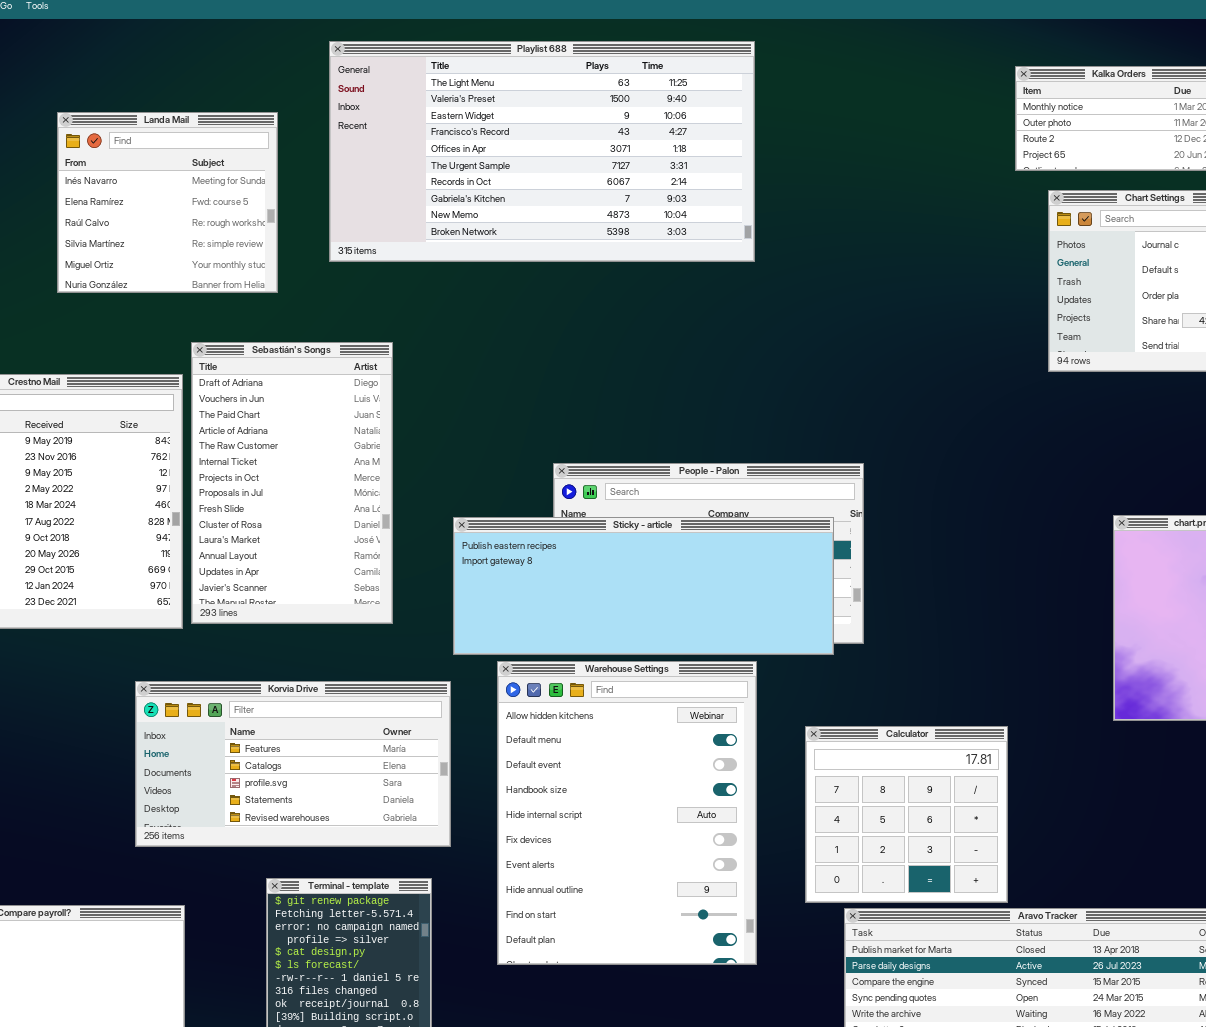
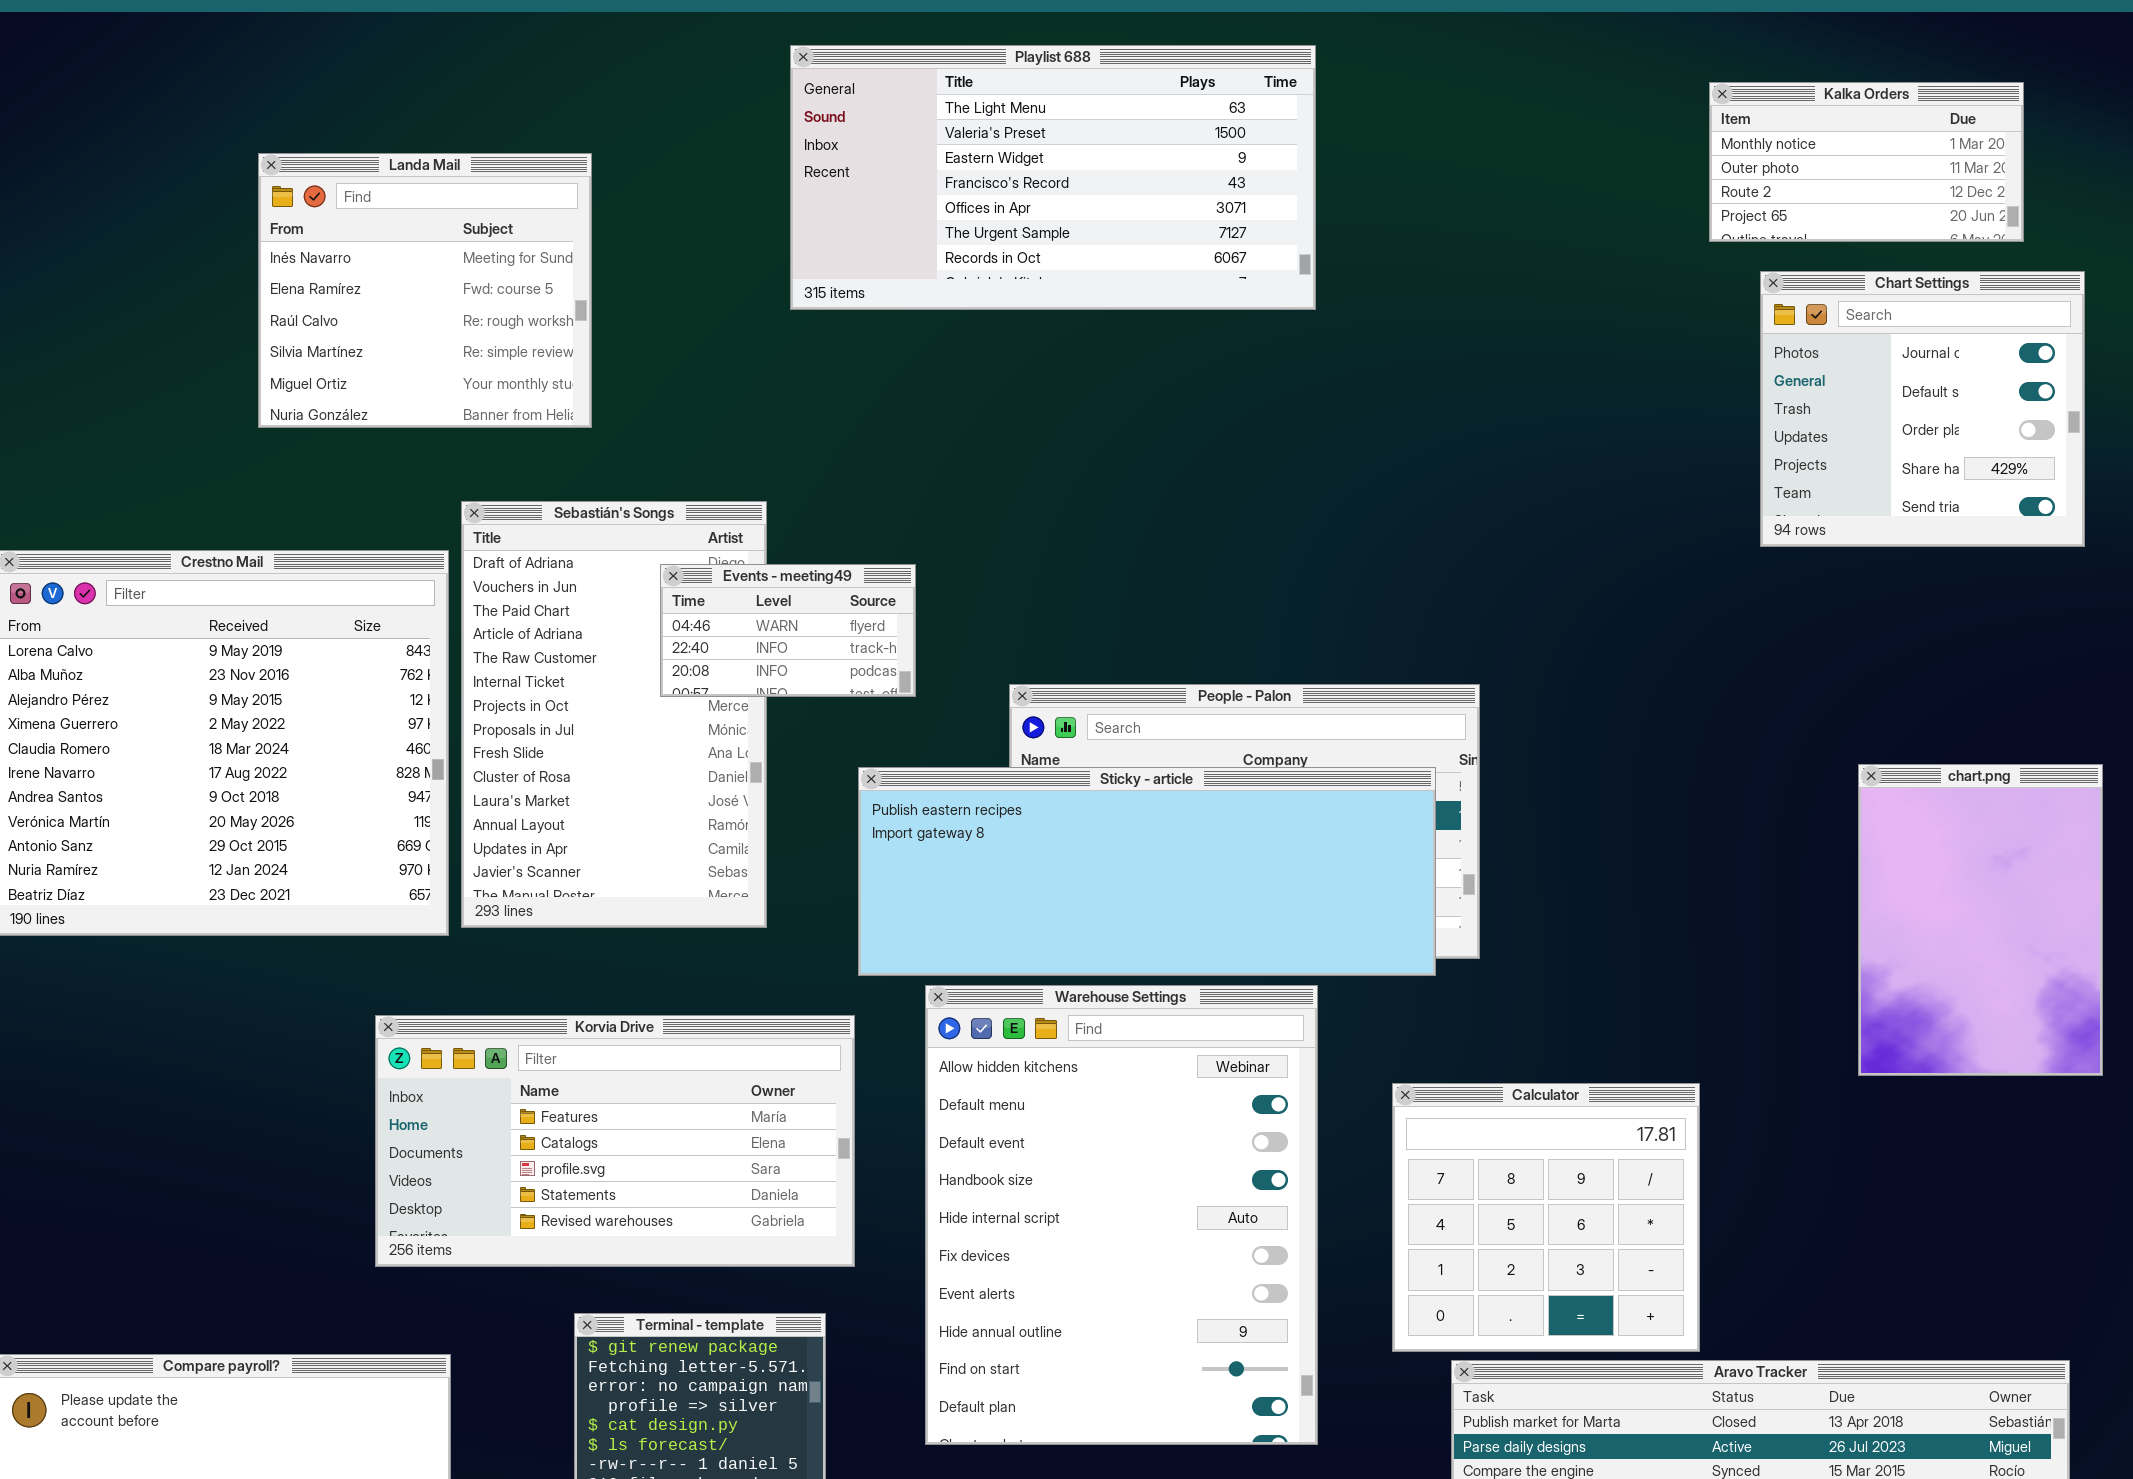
Playlist 688: [329,41,755,262] -> [790,45,1316,310], resized
Events - meeting49: none -> [660,564,916,697], opened

